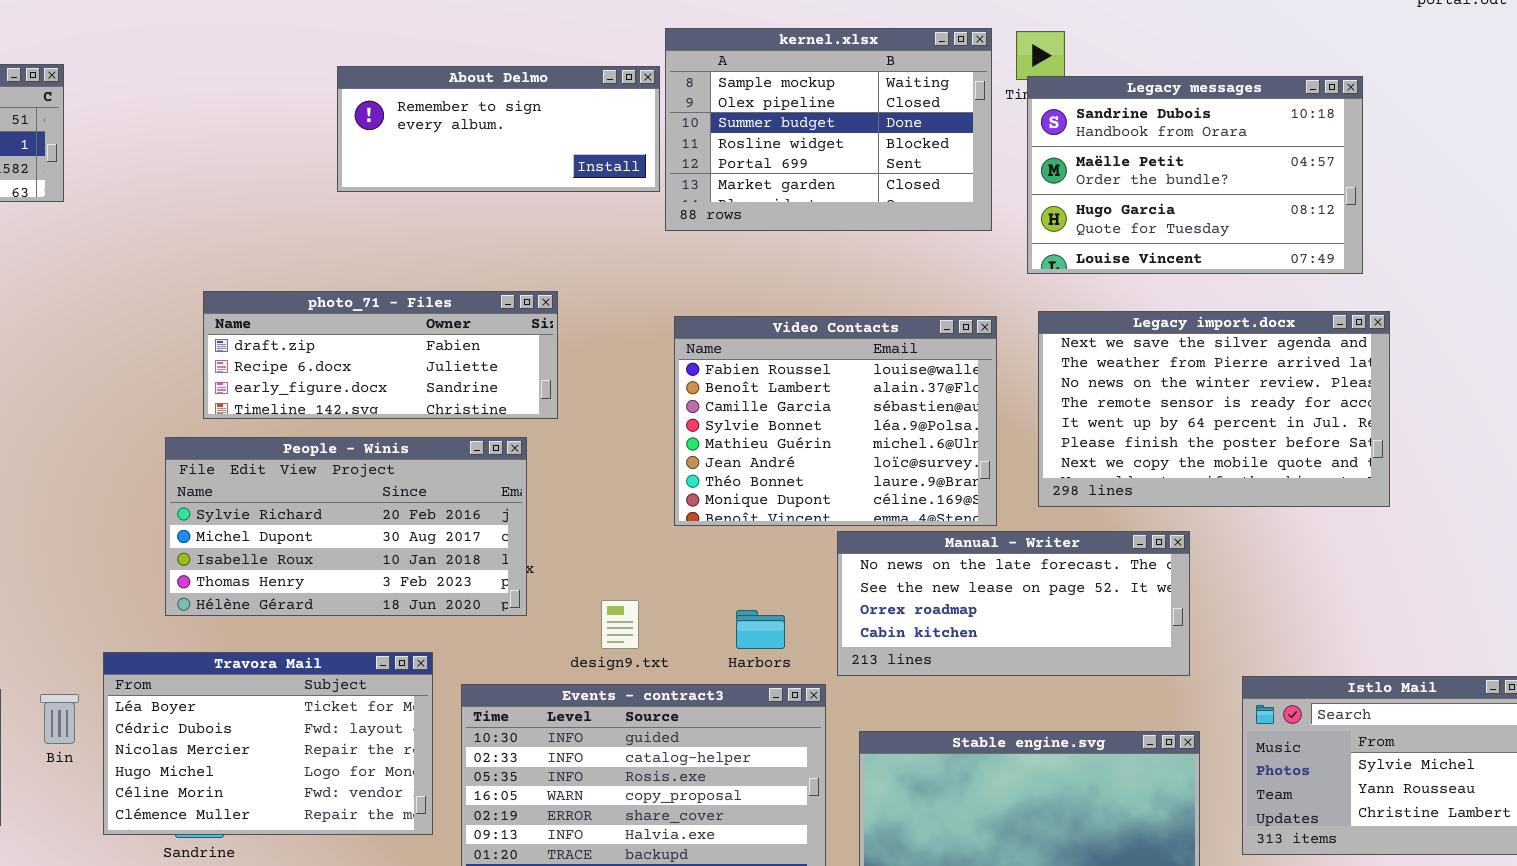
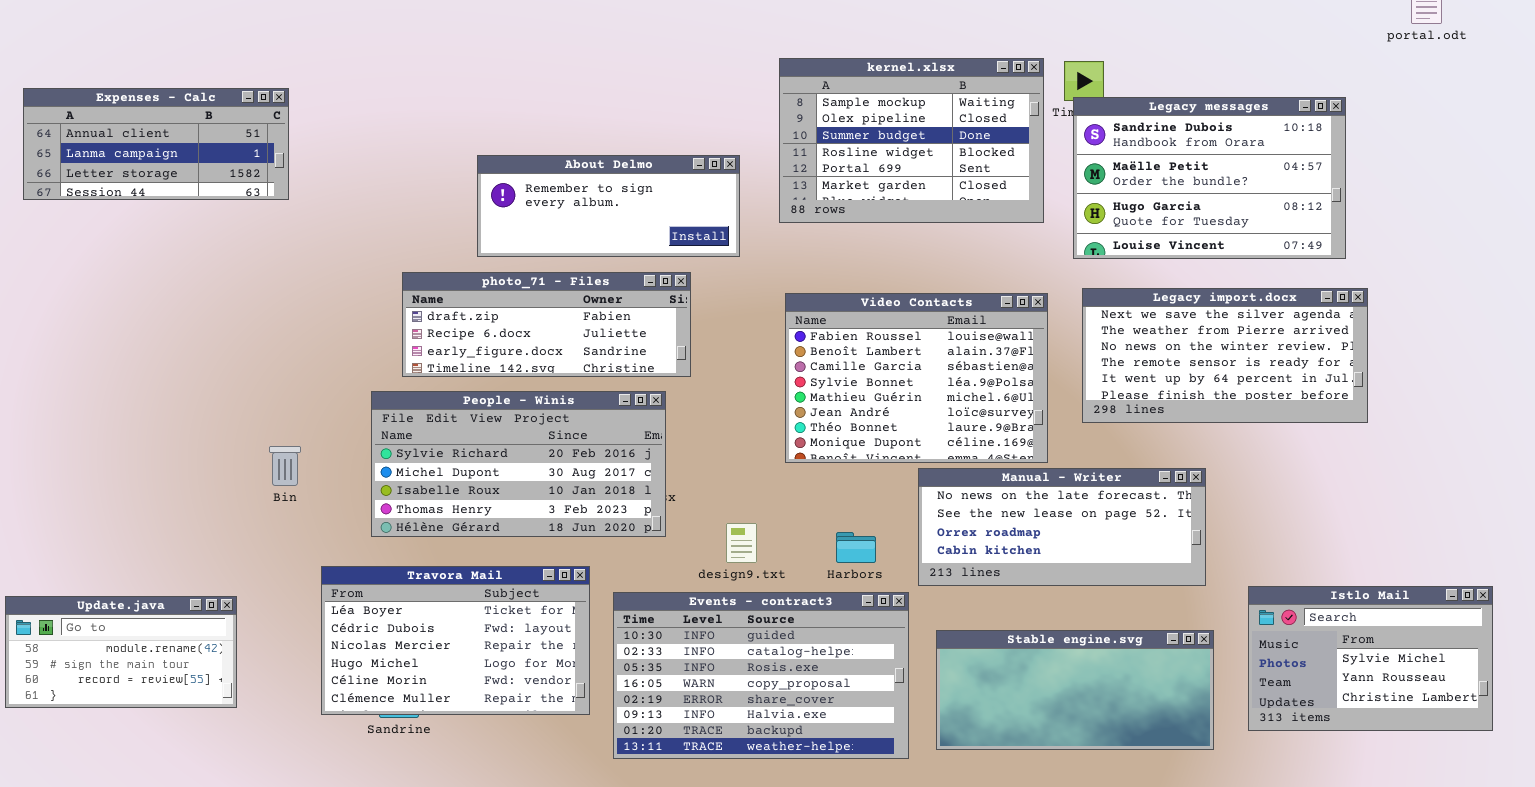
About Delmo: [337,66,660,192] -> [477,155,740,257], moved
Legacy import.docx: [1038,311,1390,507] -> [1082,288,1368,423], resized
Bin: [40,694,79,744] -> [269,446,301,486], moved

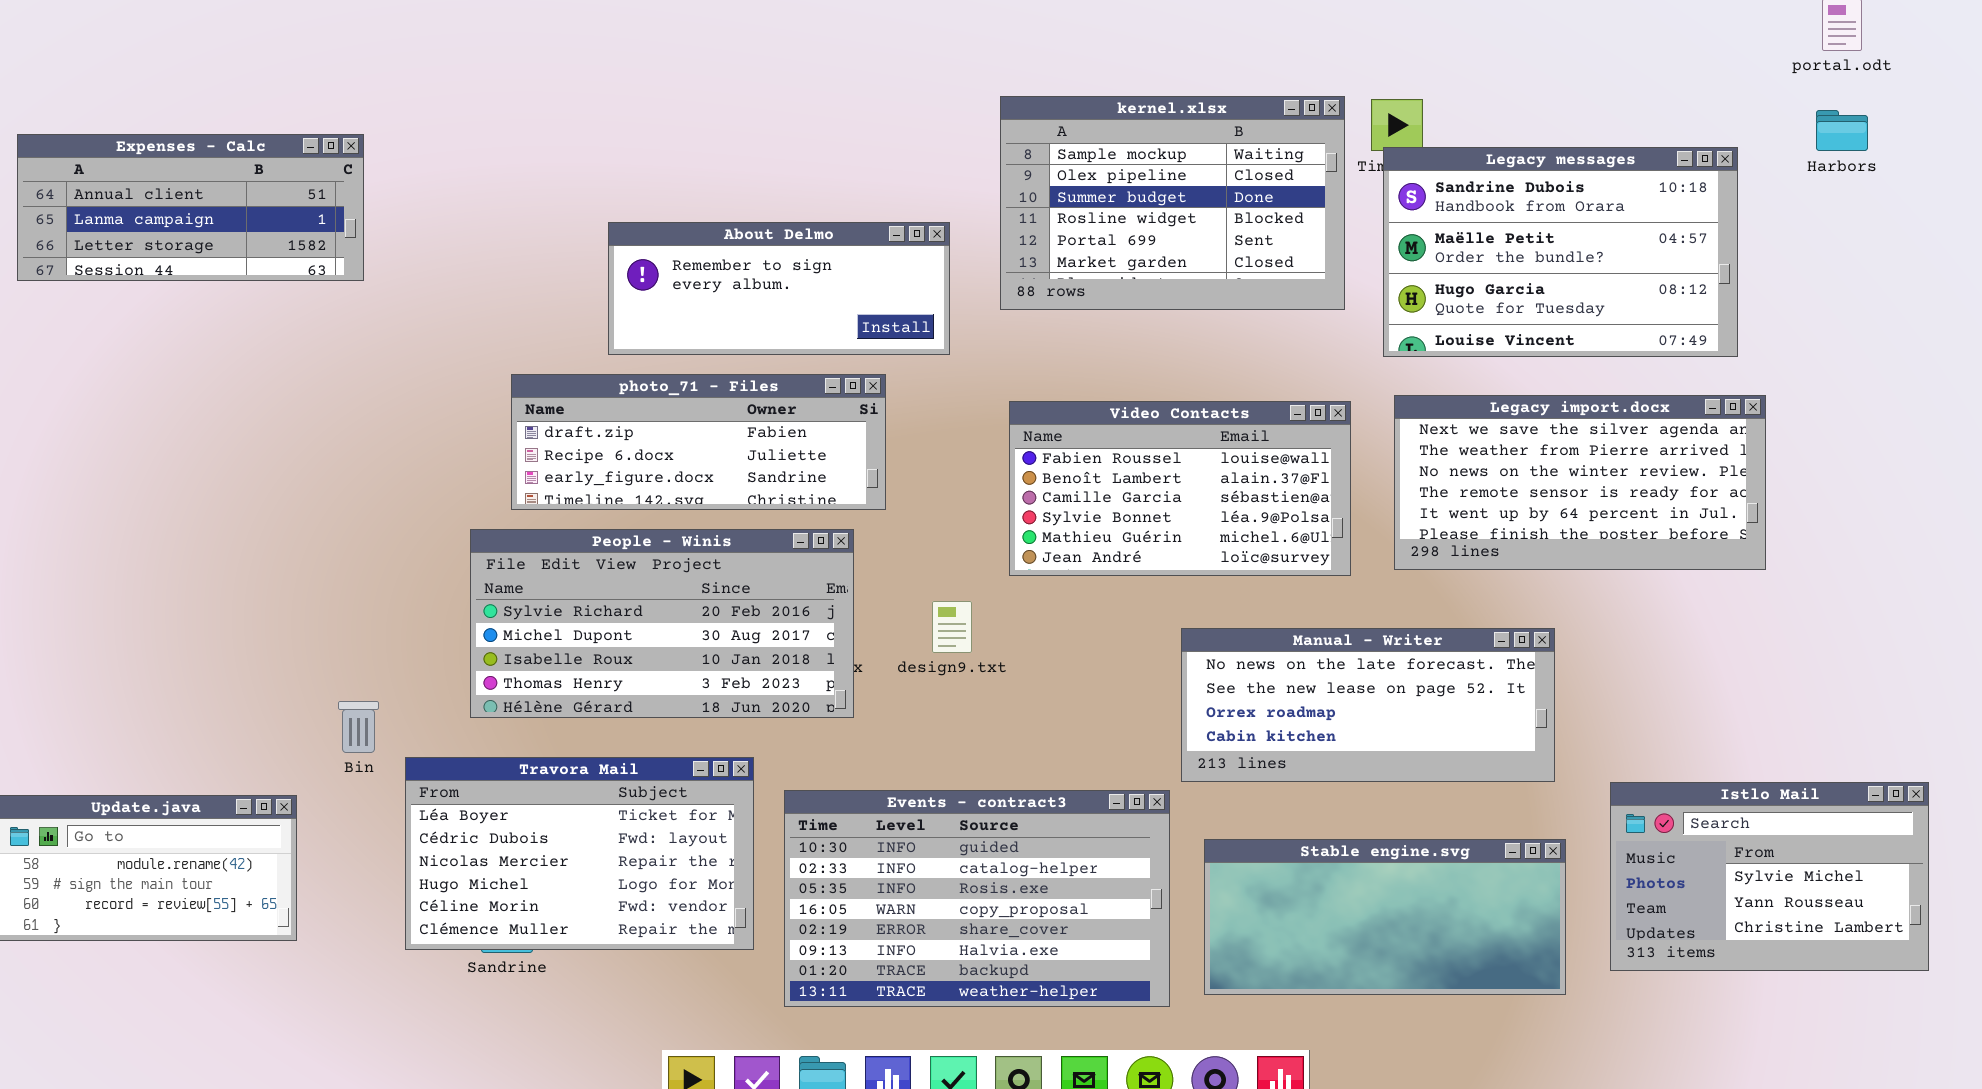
Video Contacts: [785,293,1048,463] -> [1009,401,1351,576], resized
Bin: [269,446,301,486] -> [338,701,379,753], moved
design9.txt: [726,523,757,563] -> [932,601,972,653], moved
Harbors: [836,532,876,563] -> [1816,110,1868,151], moved

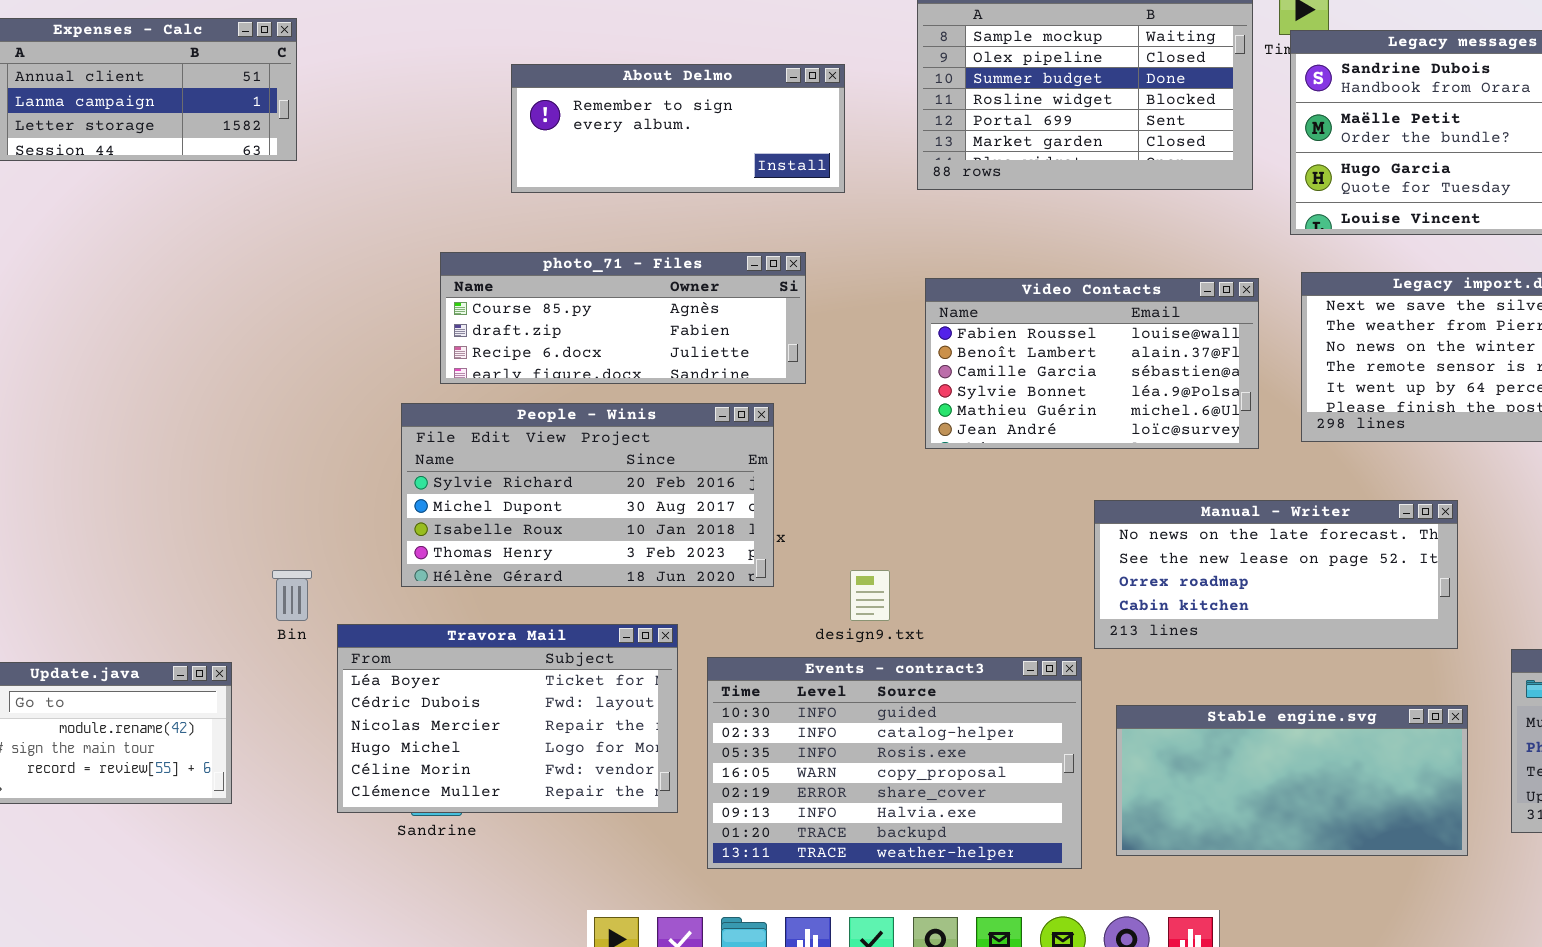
About Delmo: [608,222,950,355] -> [511,64,845,193], moved
photo_71 - Files: [511,374,886,510] -> [440,252,806,384], scrolled up 1 row
design9.txt: [932,601,972,653] -> [850,570,890,621], moved

